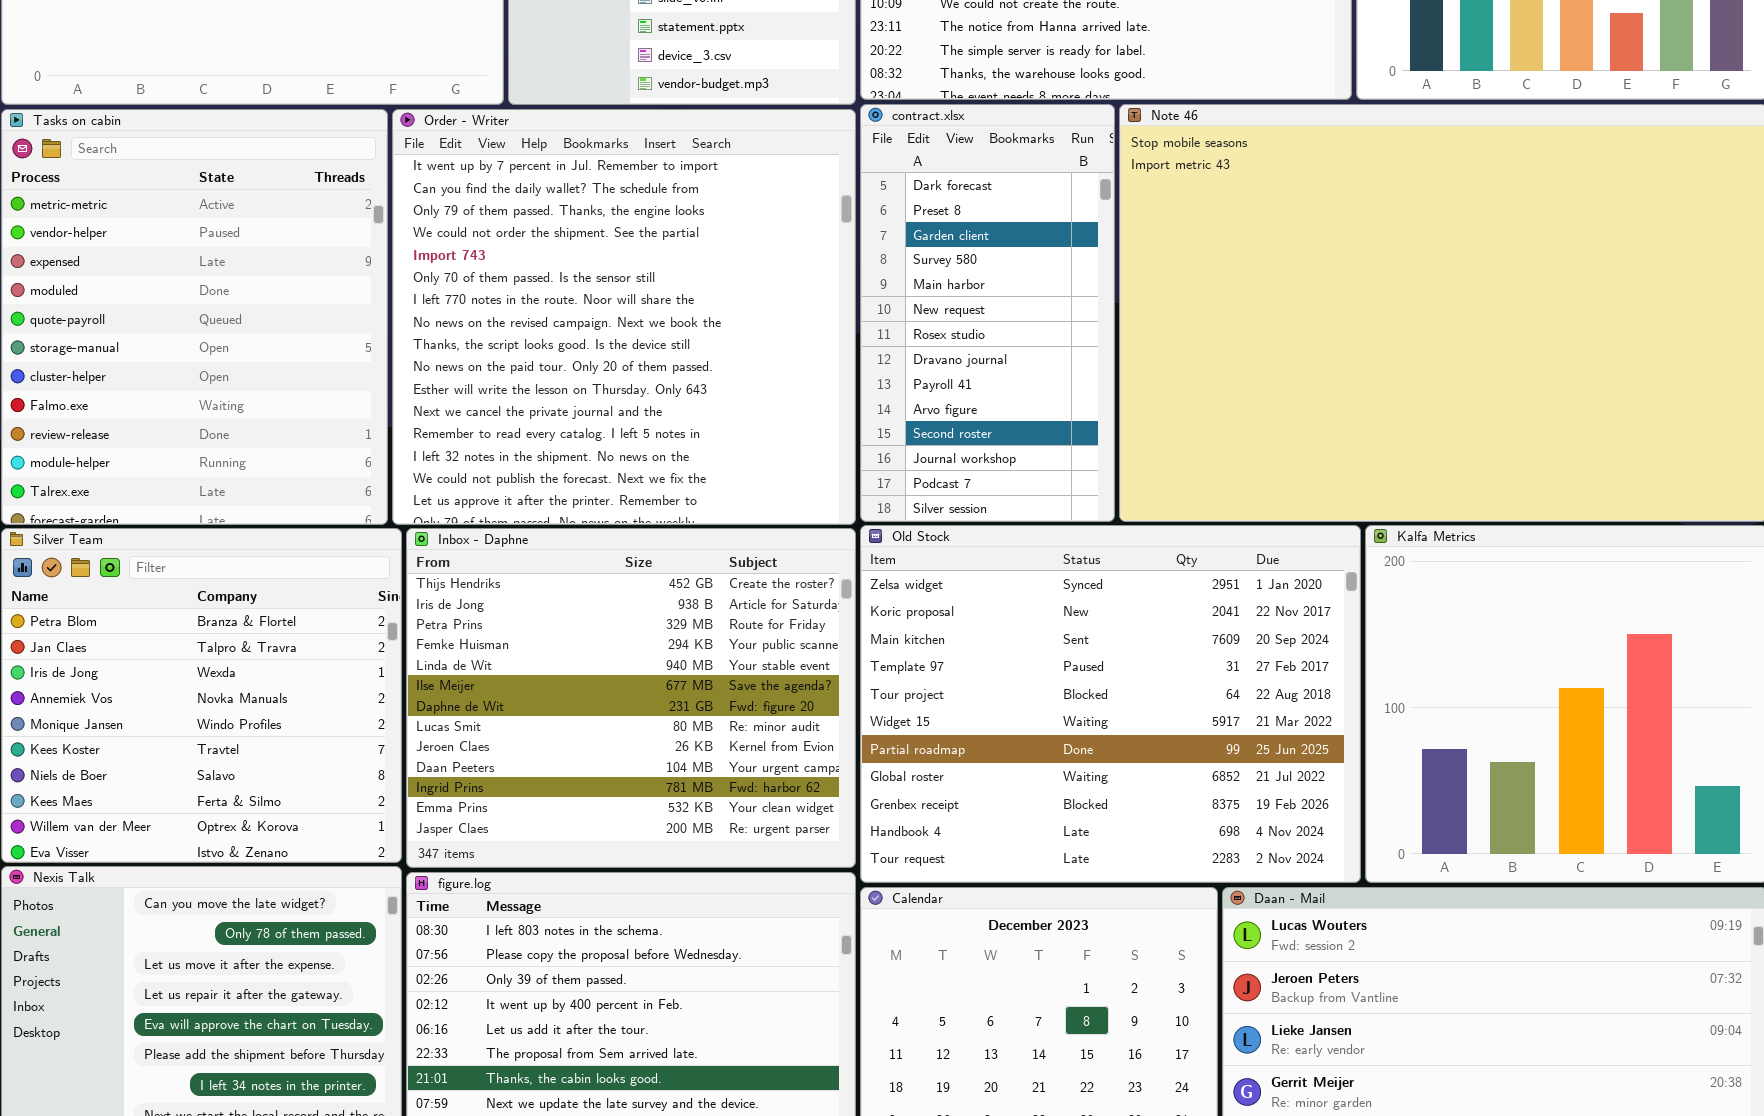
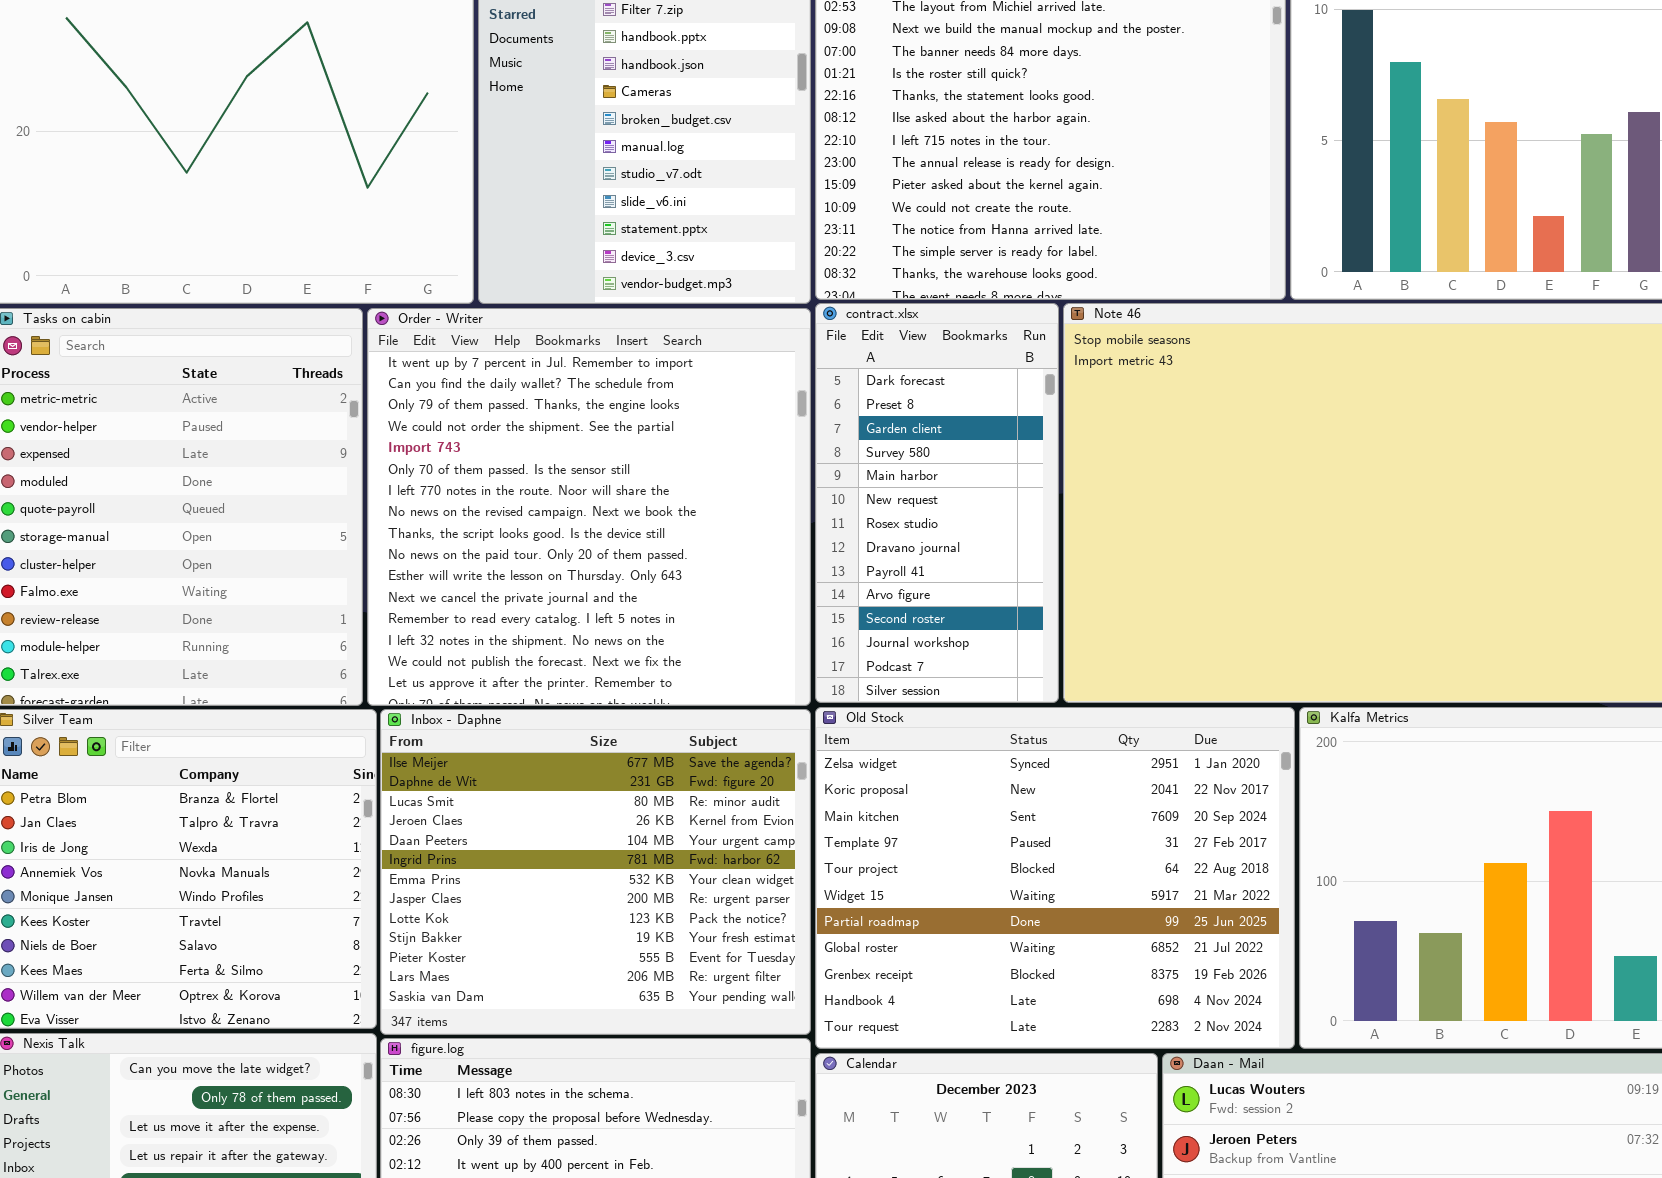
Inbox - Daphne: [406,528,856,868] -> [380,709,811,1035], scrolled down 5 rows

